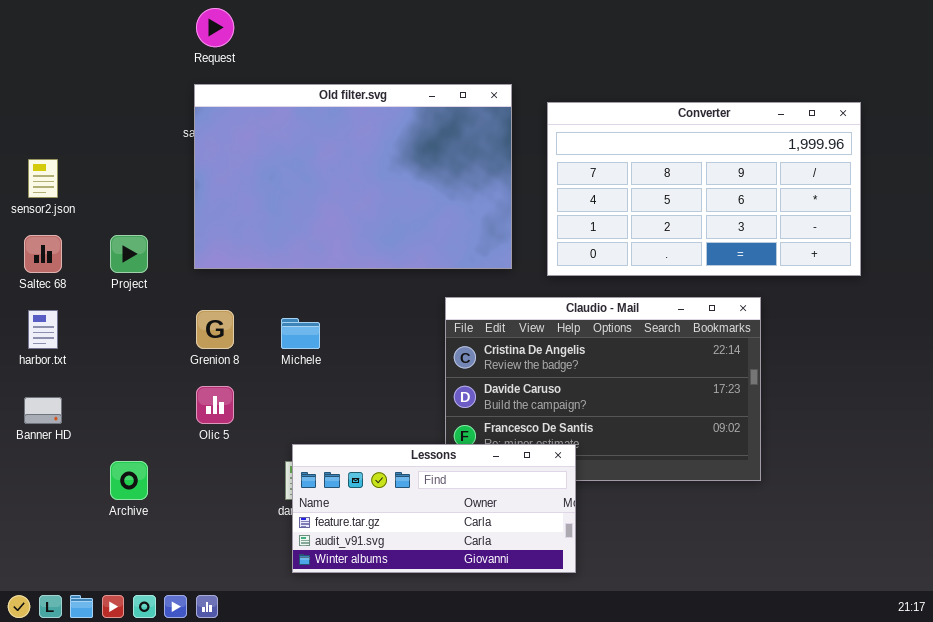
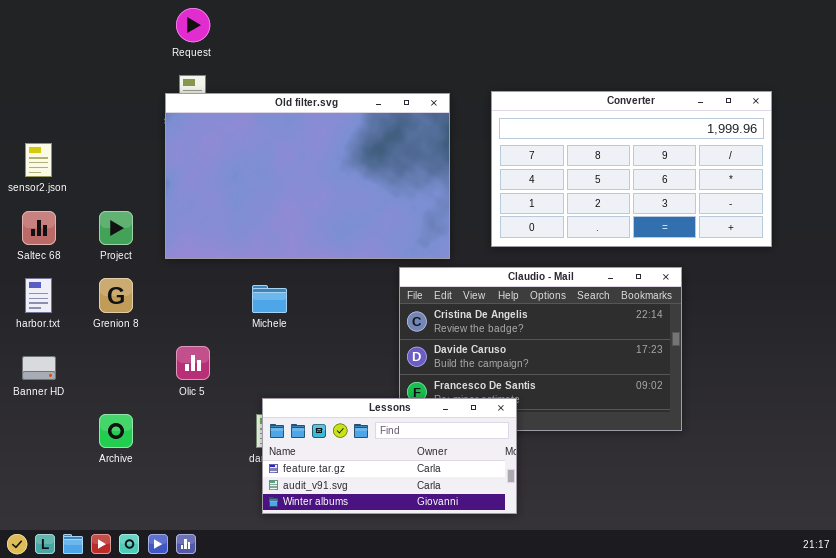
Old filter.svg: [194,84,512,269] -> [165,93,450,259], moved
Grenion 8: [196,310,234,349] -> [99,278,133,313], moved

